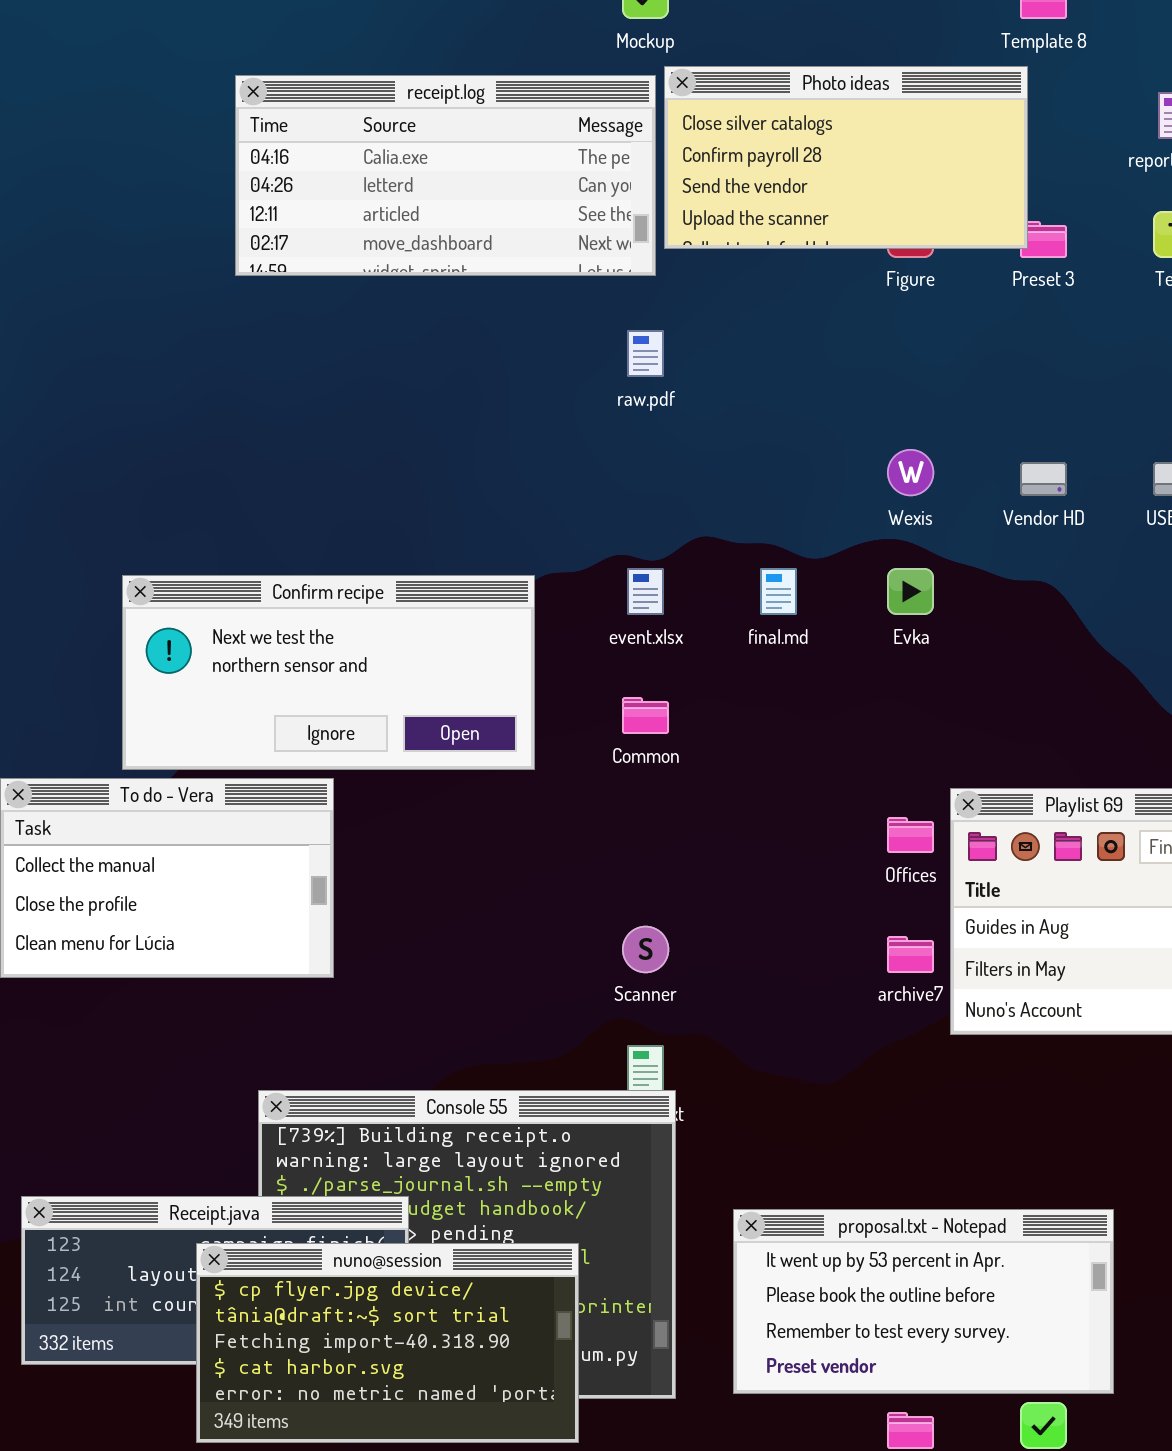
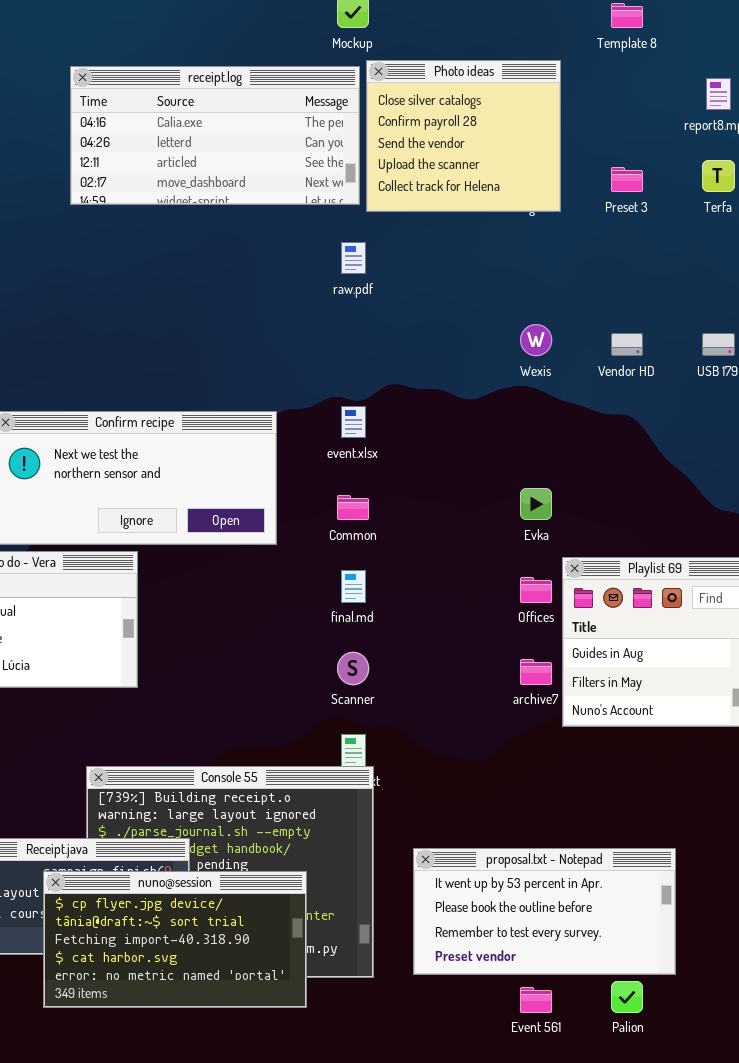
Photo ideas: [664,66,1028,249] -> [366,60,561,212], resized
final.md: [760,568,797,615] -> [341,570,366,603], moved
Evka: [887,568,934,615] -> [520,488,552,520], moved

